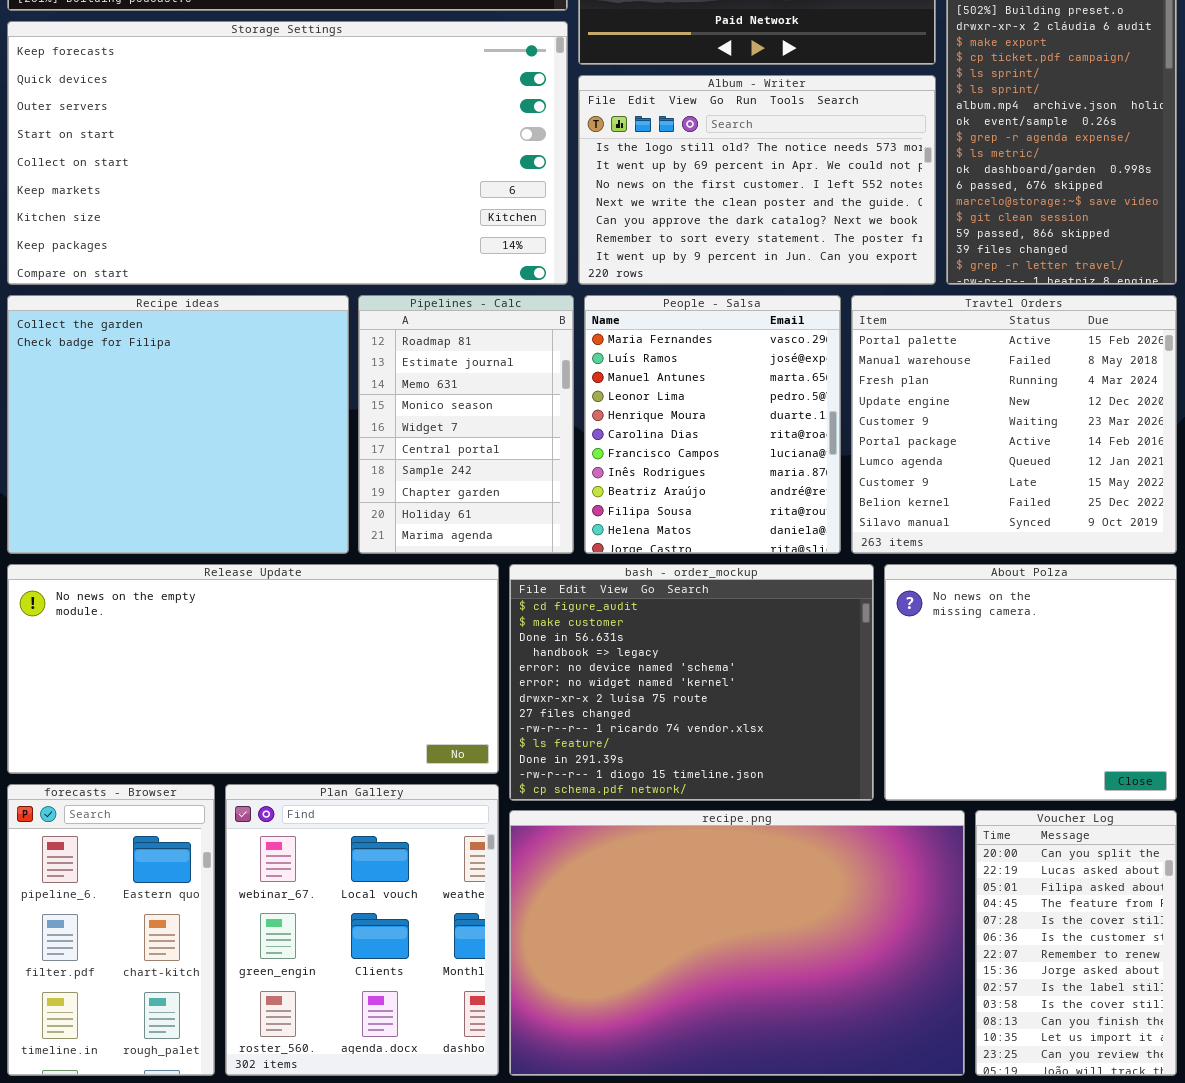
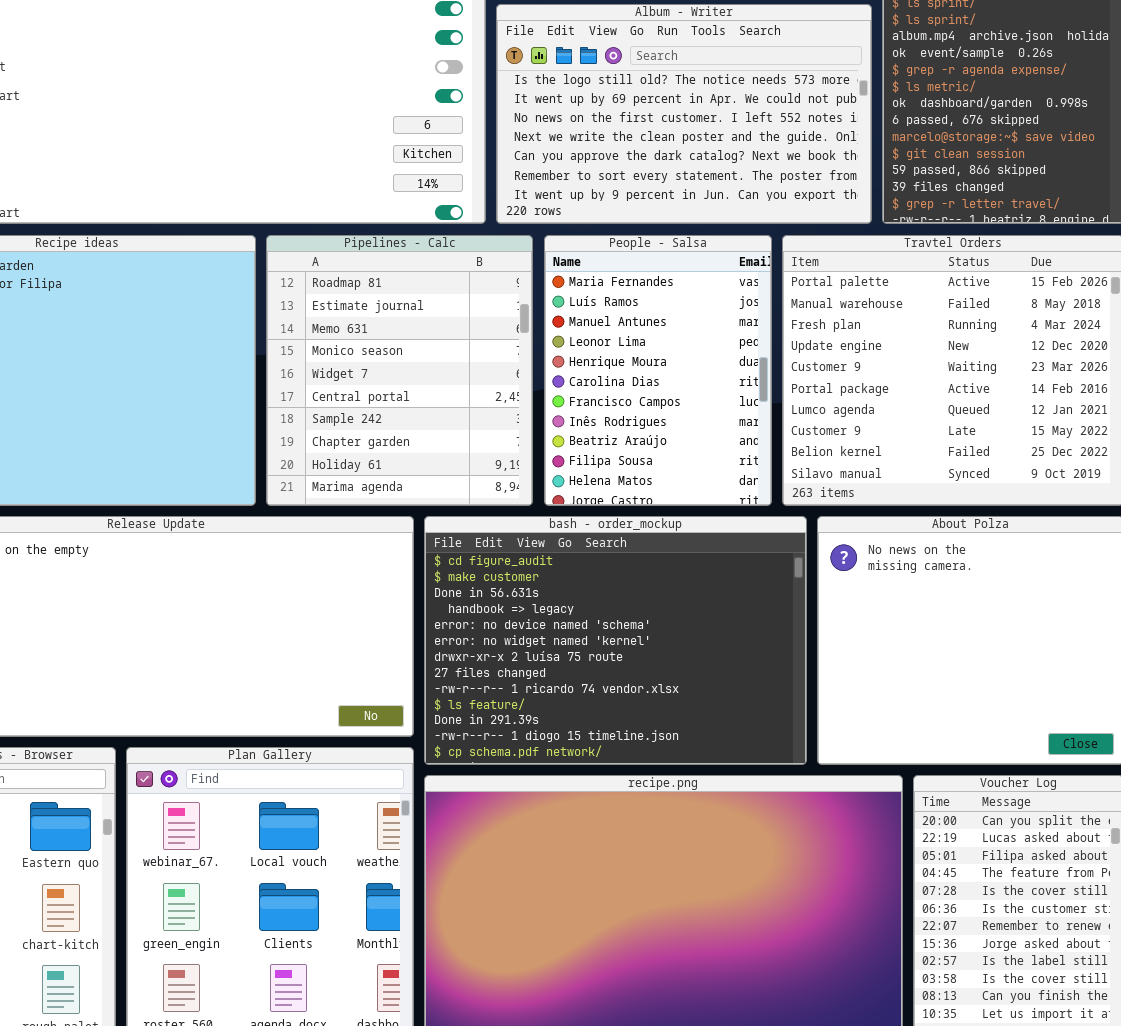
Pipelines - Calc: [358,295,574,554] -> [266,235,533,506], resized
People - Salsa: [584,295,841,554] -> [544,235,772,506], resized

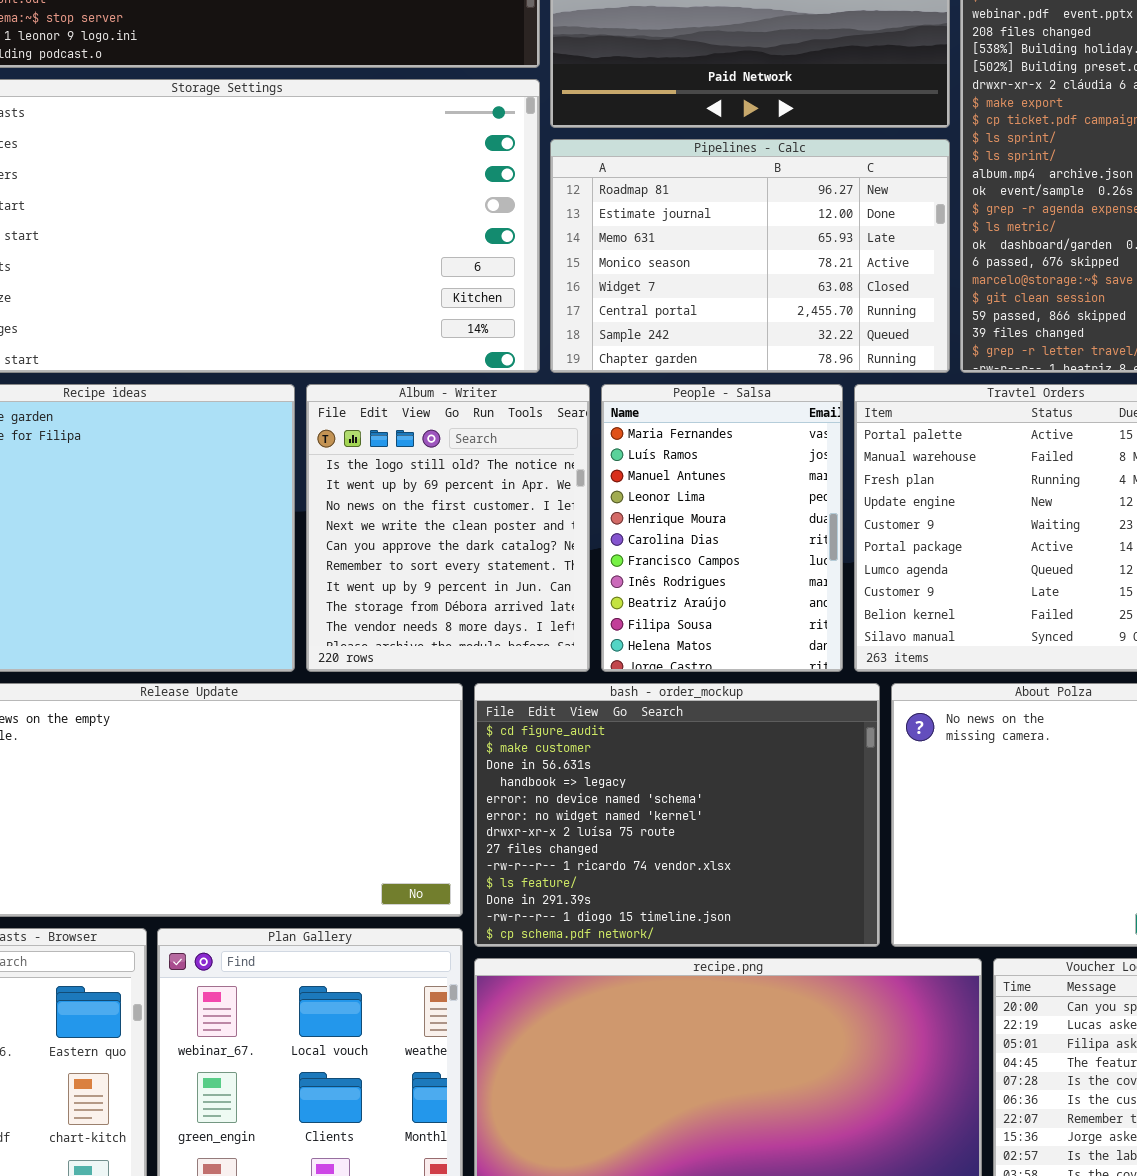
Album - Writer: [496,4,872,224] -> [306,384,590,672], moved, resized
Pipelines - Calc: [266,235,533,506] -> [550,139,950,373], moved, resized

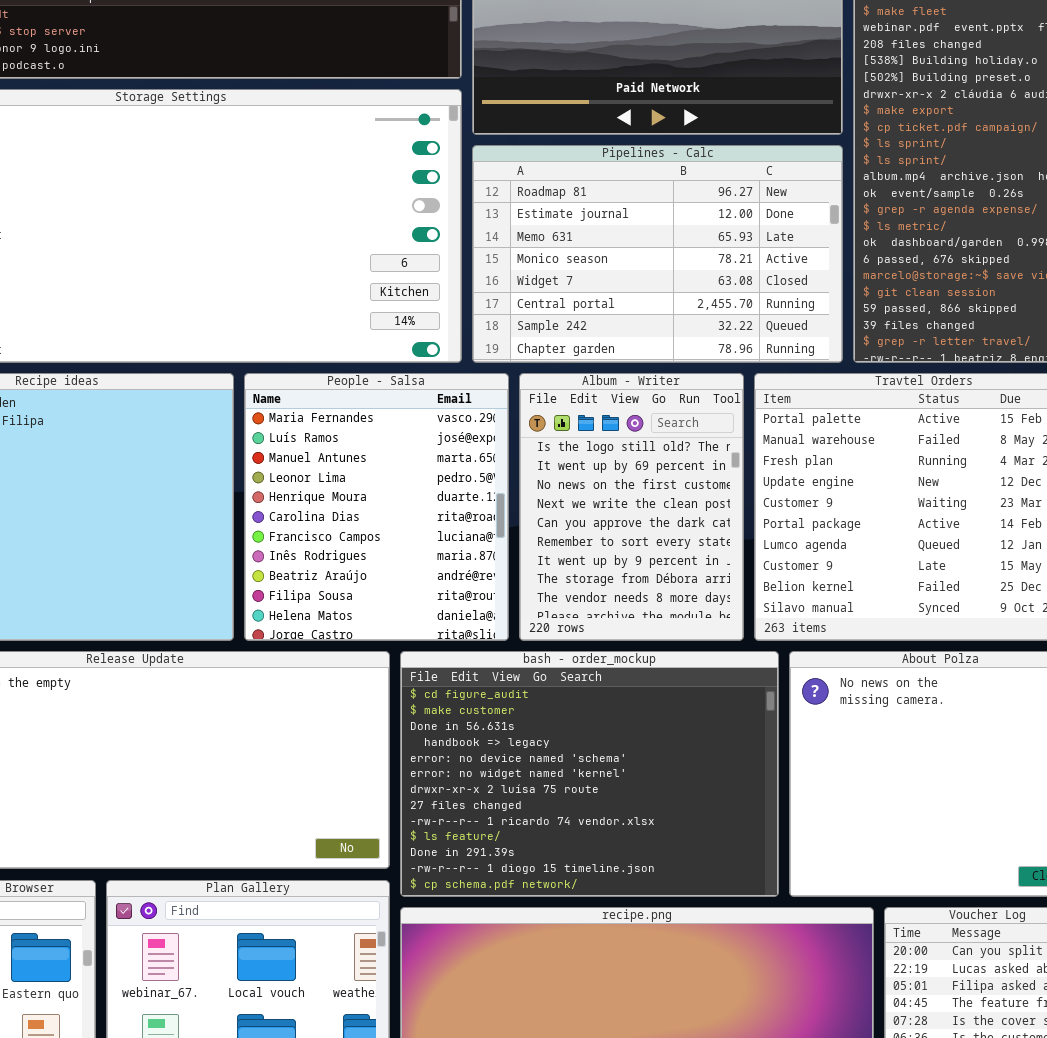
Album - Writer: [306,384,590,672] -> [519,373,744,641], moved, resized
People - Salsa: [601,384,843,672] -> [244,373,509,641], moved, resized

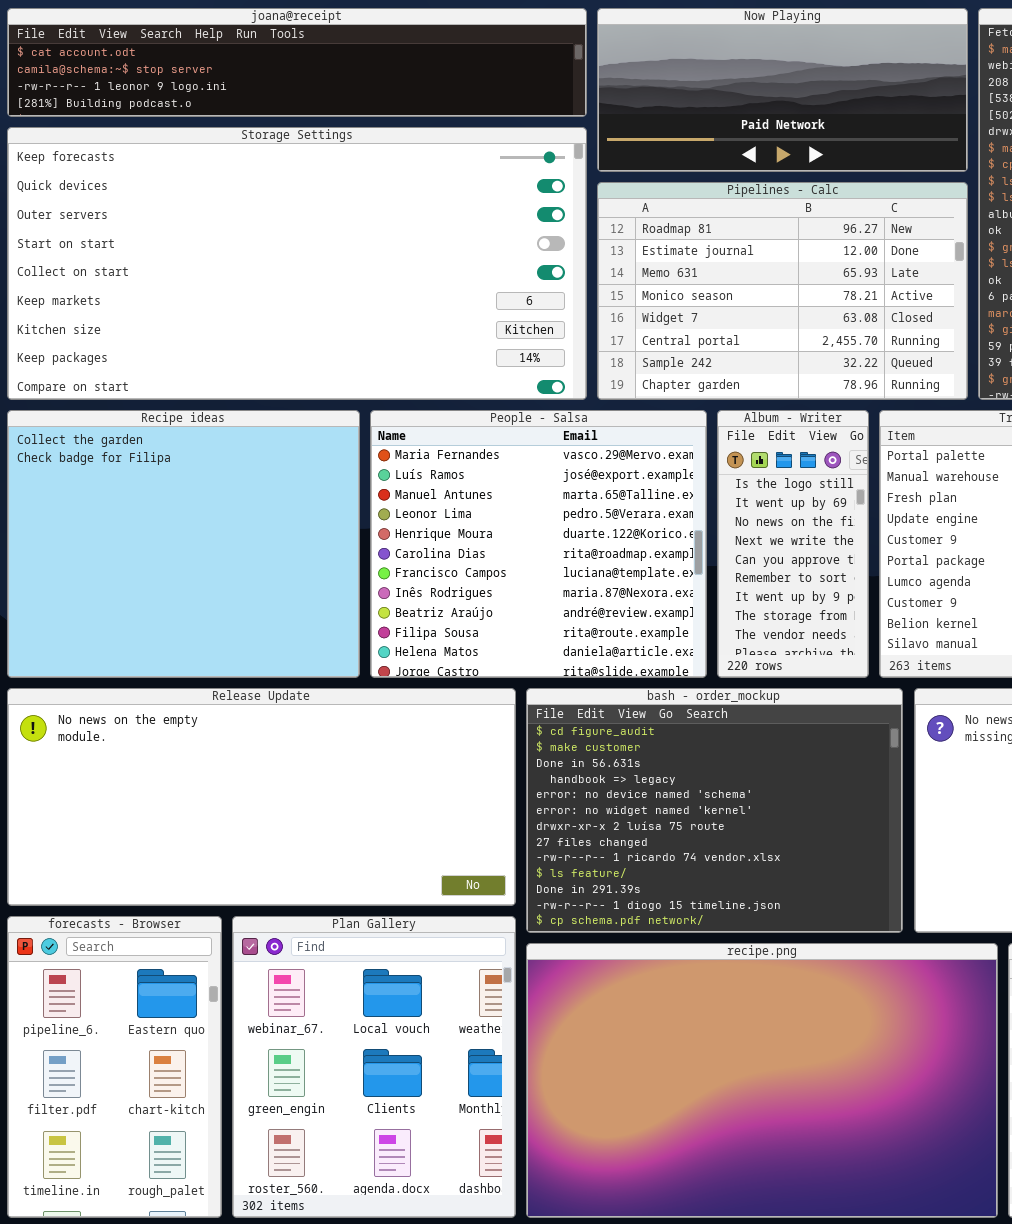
People - Salsa: [244,373,509,641] -> [370,410,707,678], resized
Album - Writer: [519,373,744,641] -> [717,410,869,678], resized

